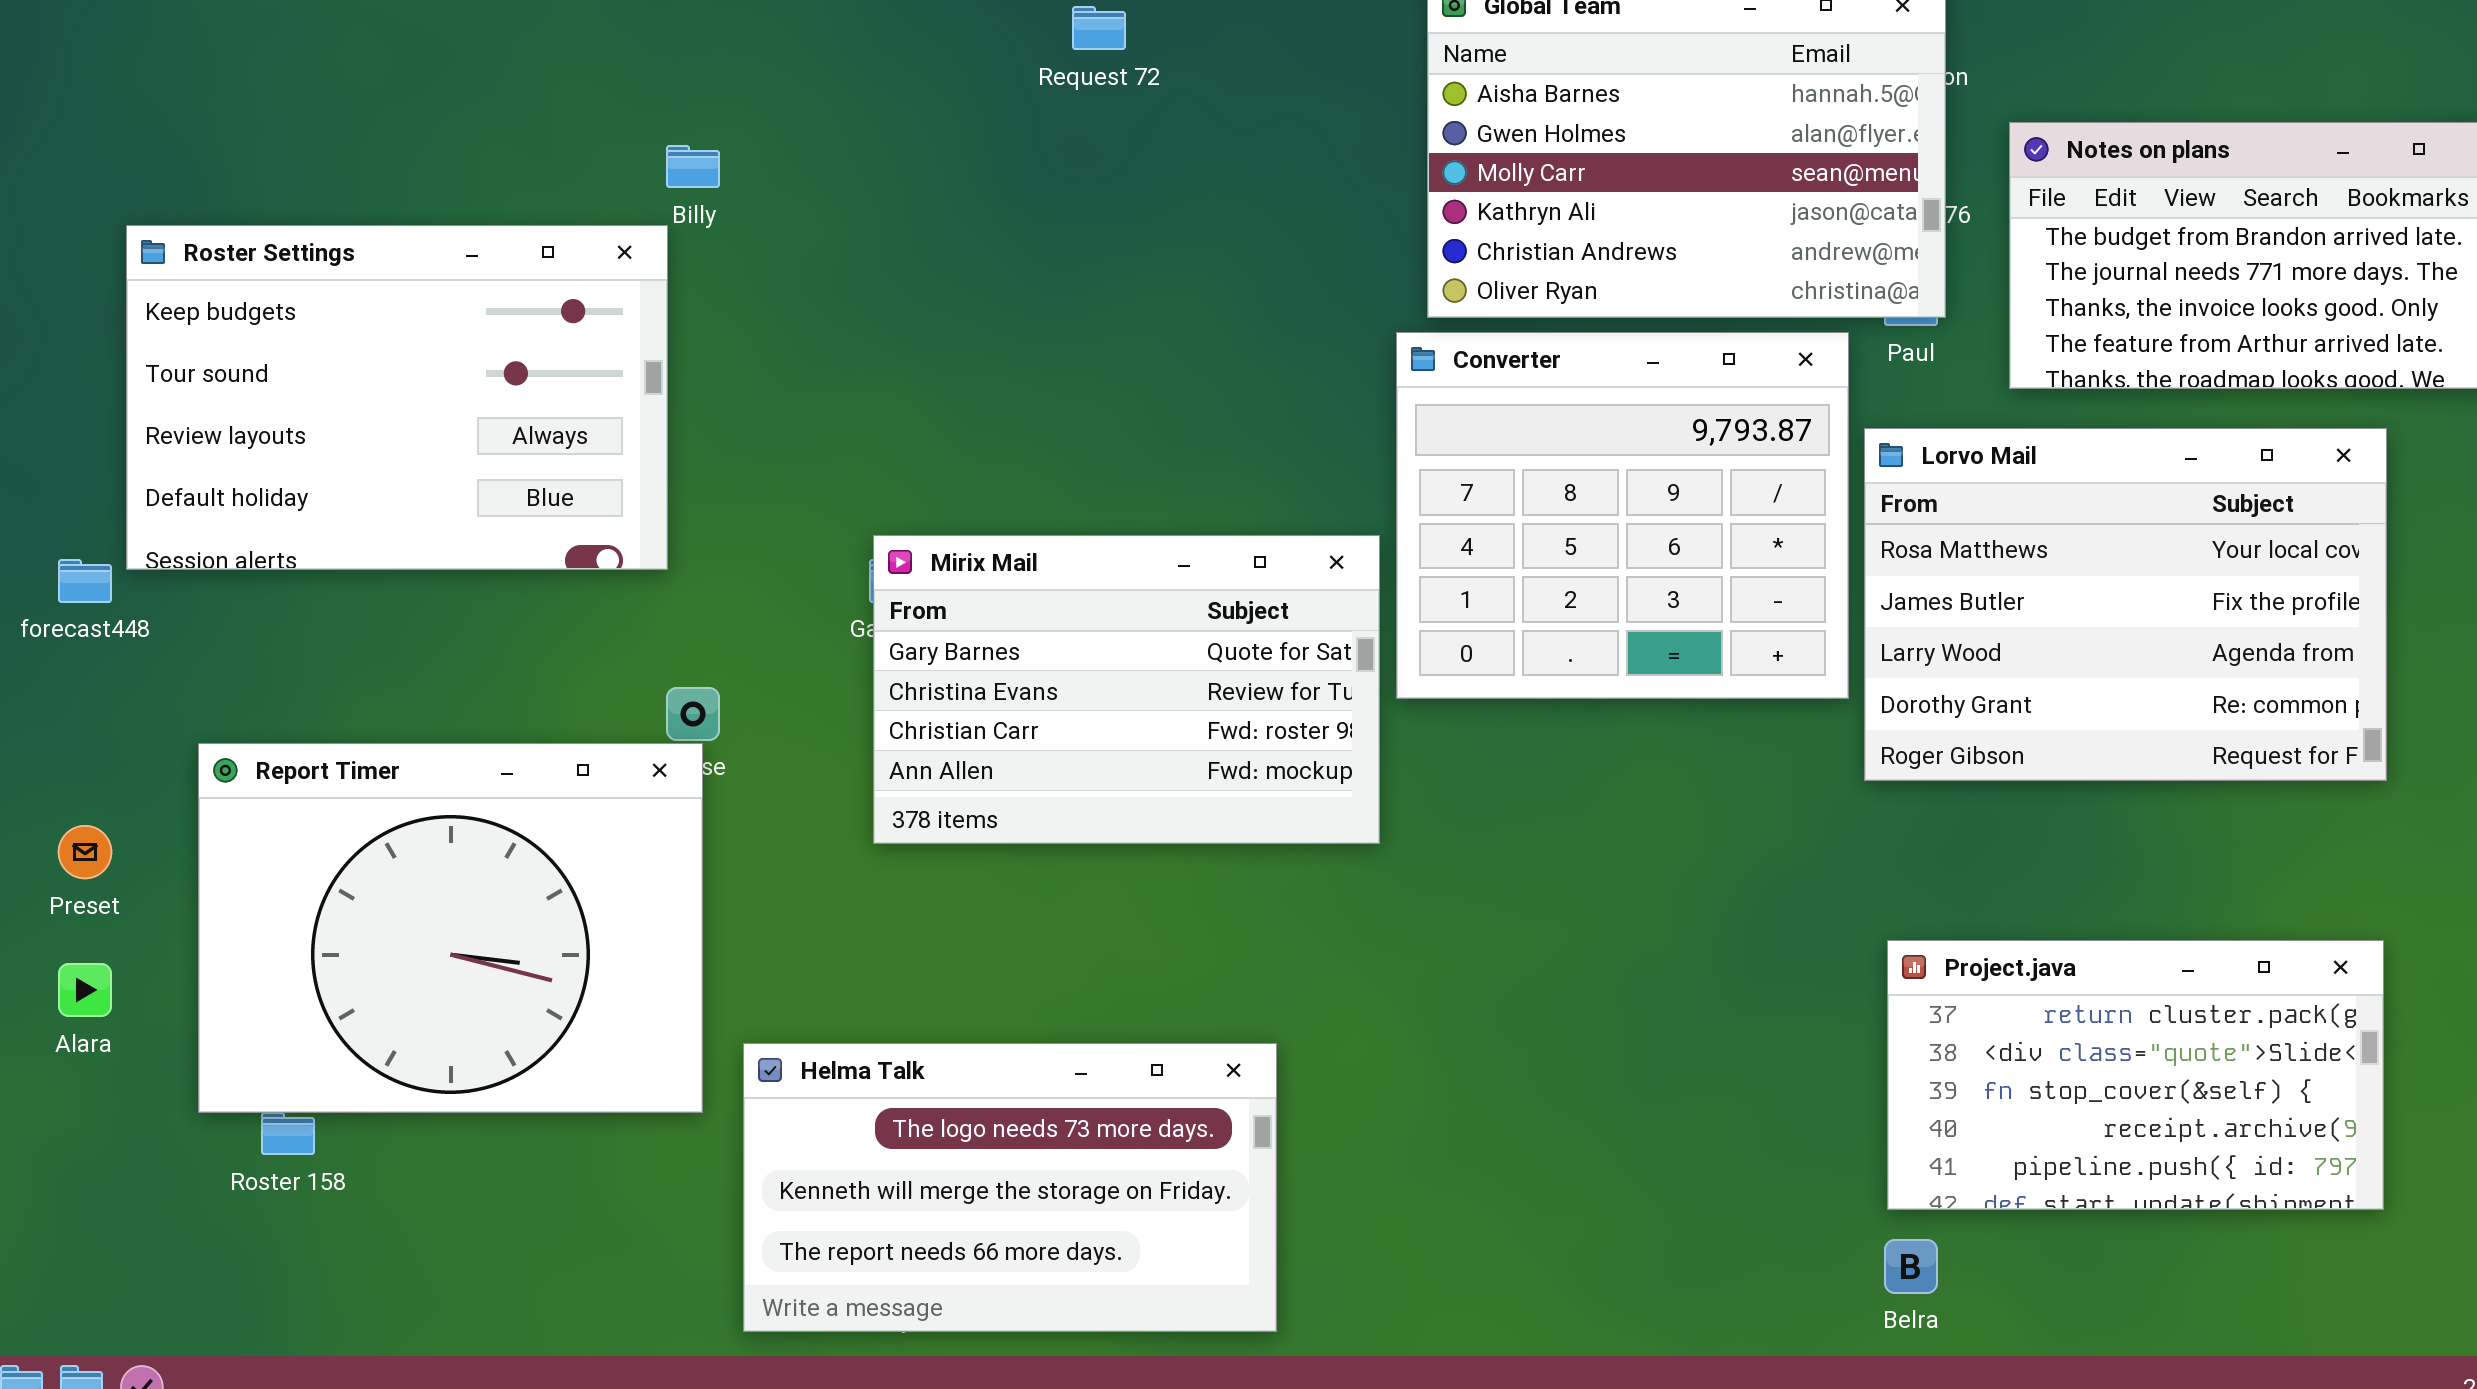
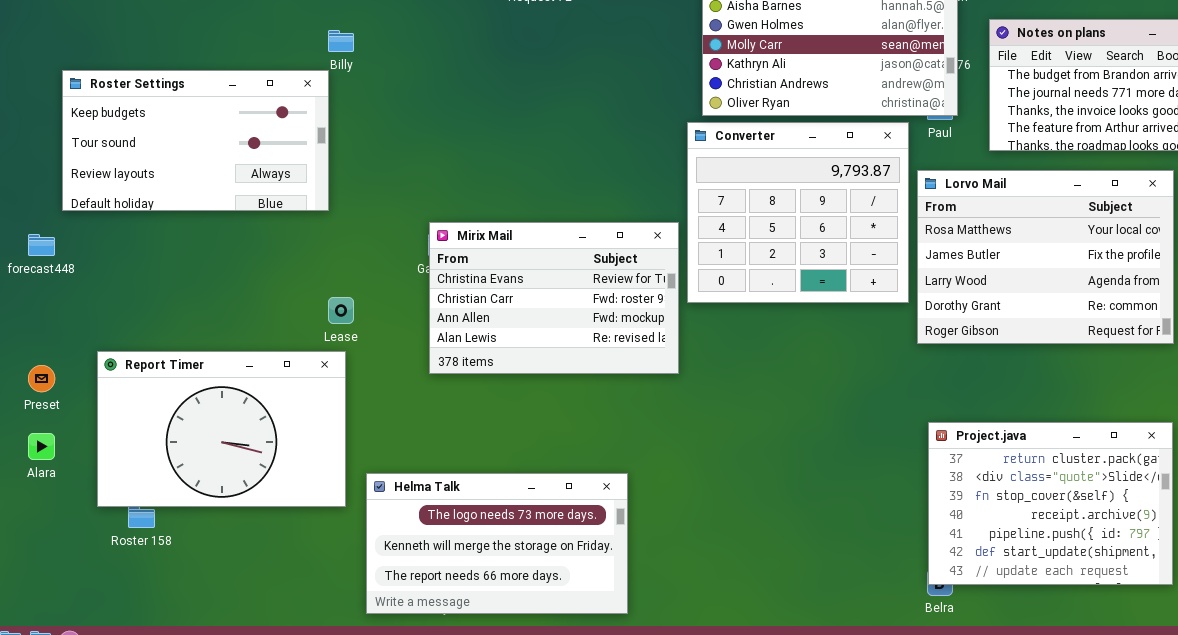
Roster Settings: [126,225,668,570] -> [62,70,329,211], resized
Mirix Mail: [873,535,1380,844] -> [429,222,679,374], scrolled down 1 row
Report Timer: [198,743,703,1113] -> [97,351,346,507], resized
Project.java: [1887,940,2384,1210] -> [928,422,1173,585], resized

